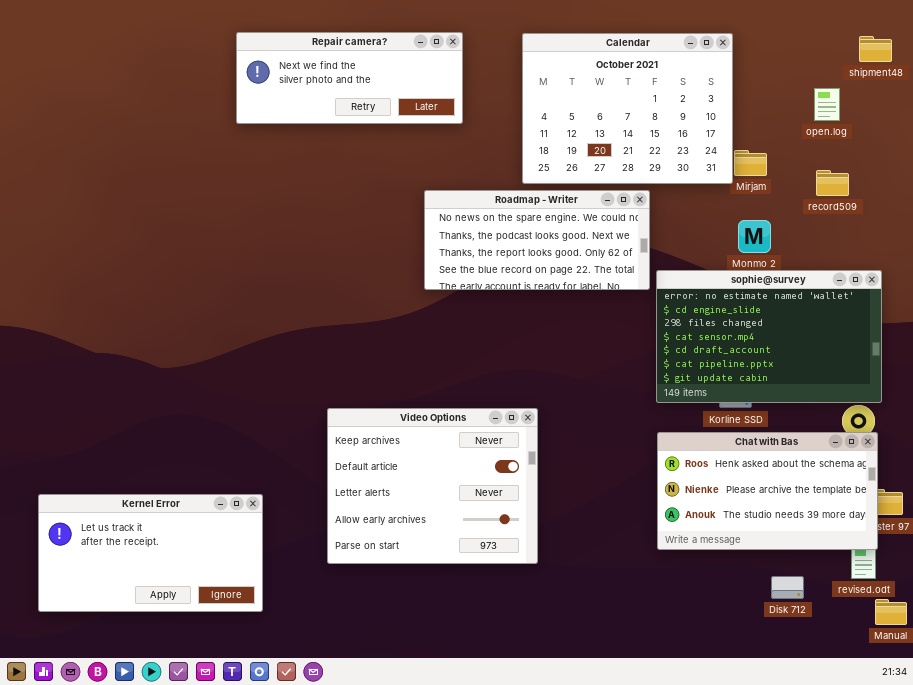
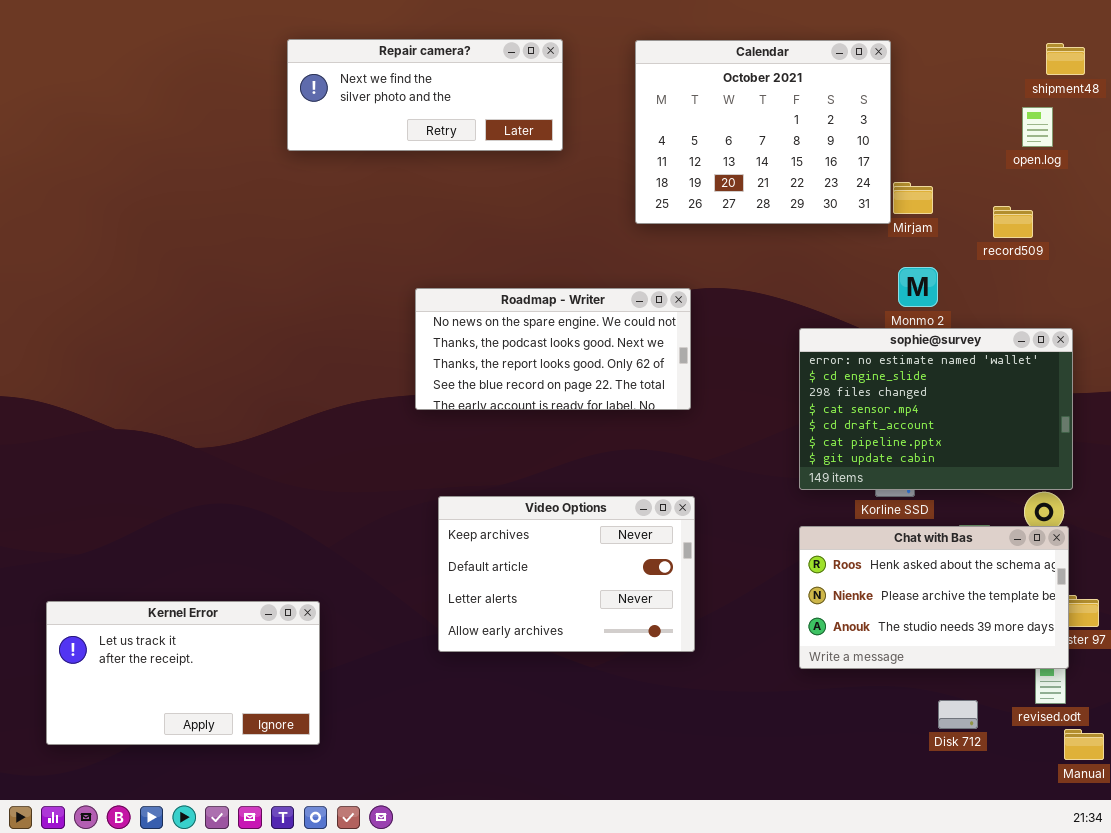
open.log: [814,88,840,121] -> [1022,107,1053,147], moved
Roadmap - Writer: [424,190,650,290] -> [415,288,691,410], moved
Video Options: [327,408,538,564] -> [438,496,695,652], moved, resized

